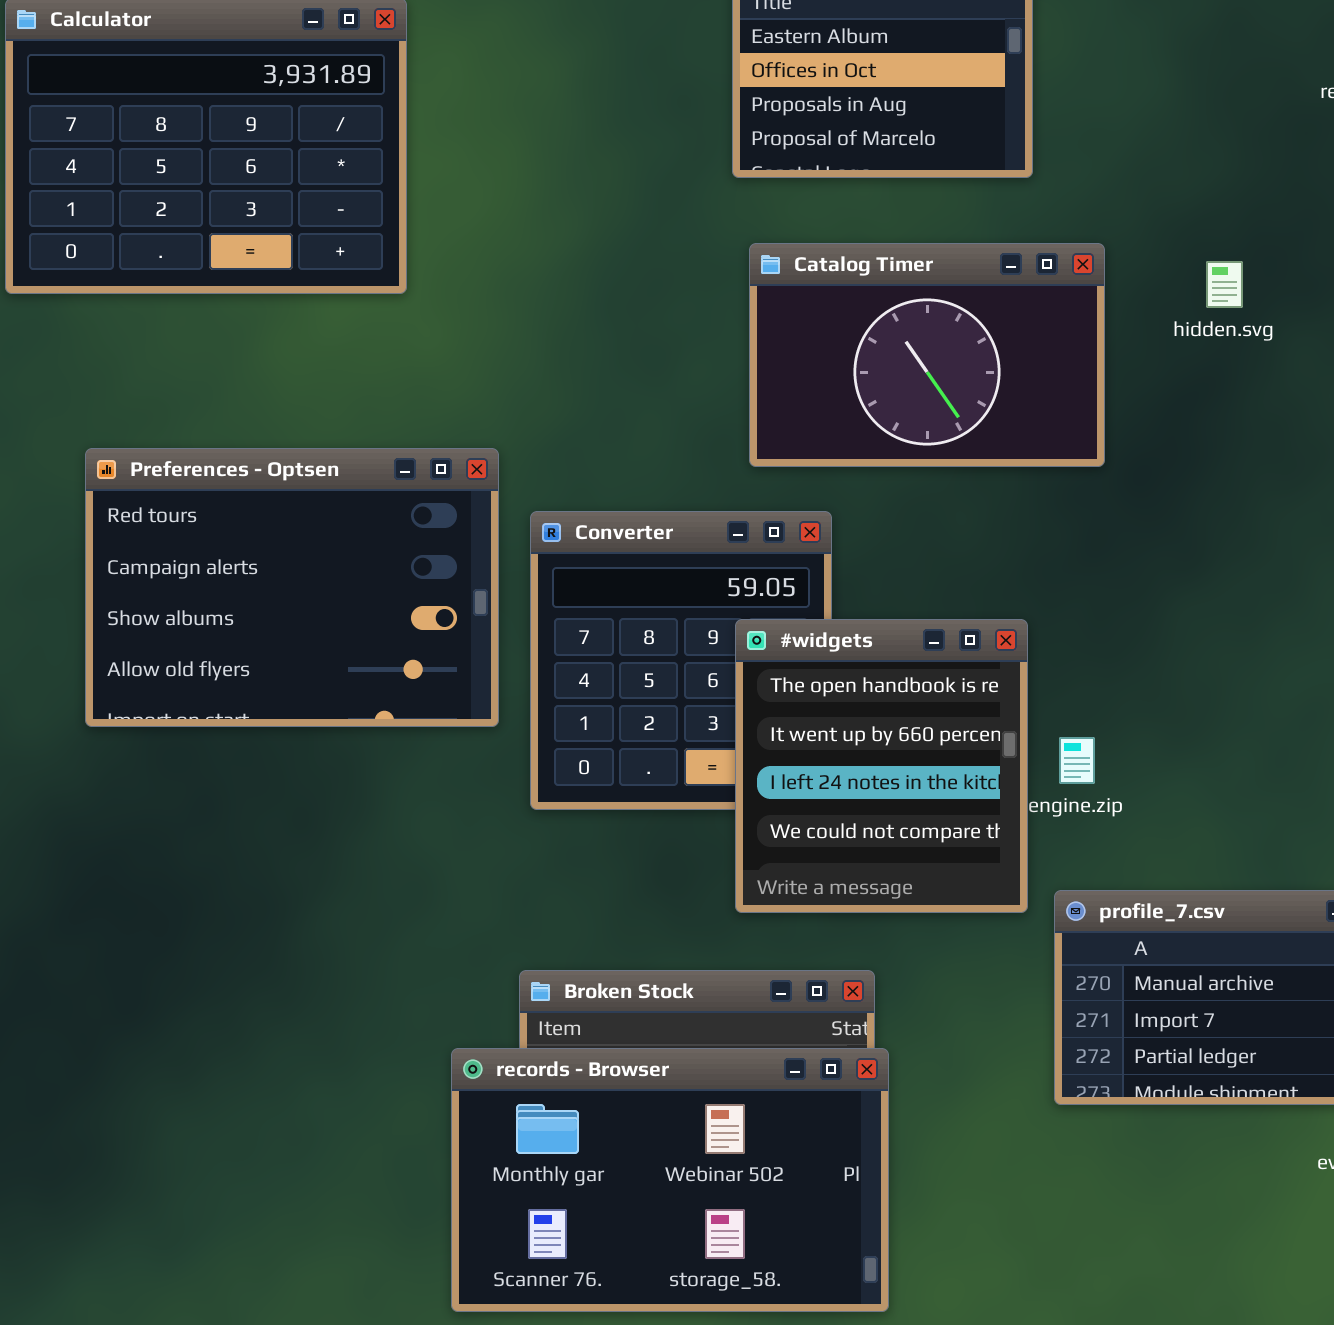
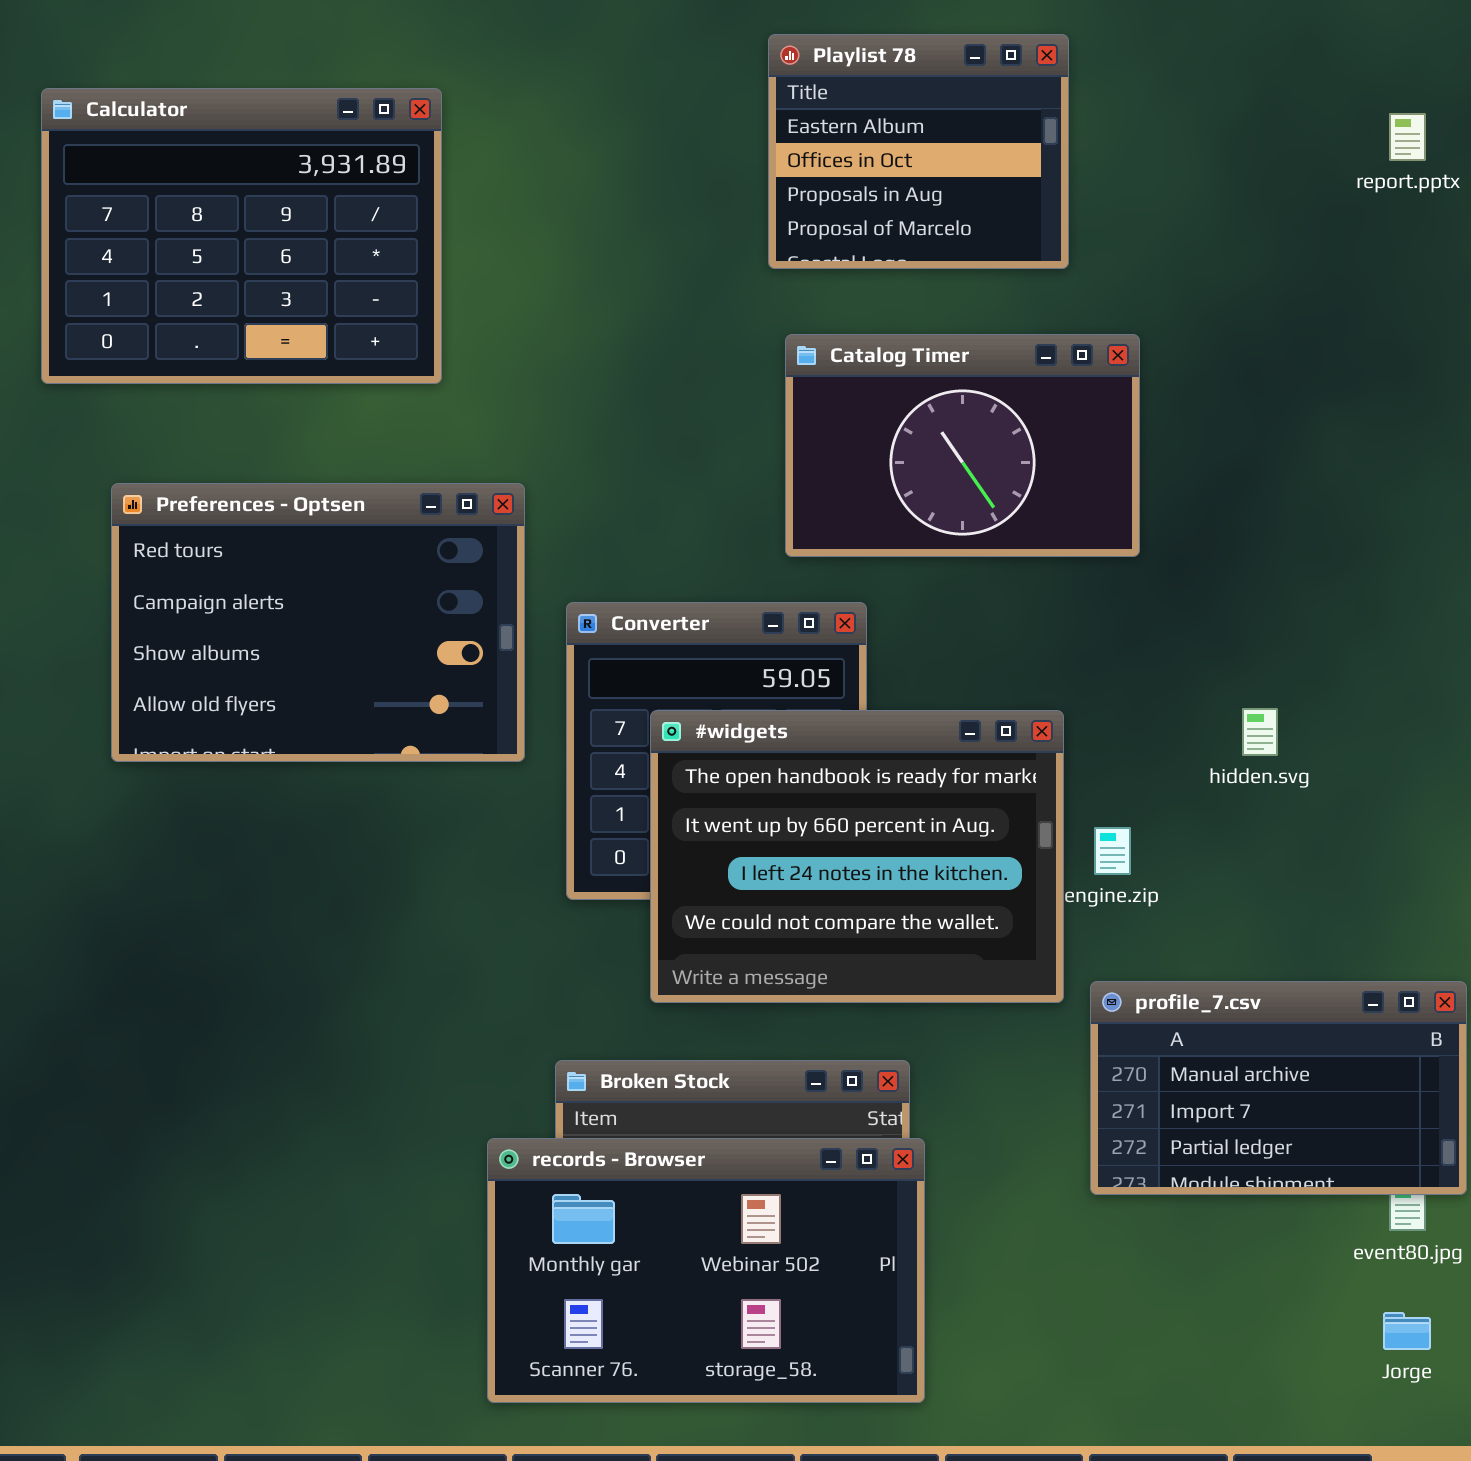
hidden.svg: [1206,261,1243,308] -> [1242,708,1278,756], moved
Preferences - Optsen: [85,448,499,727] -> [111,483,525,762], moved
#widgets: [735,619,1028,913] -> [650,710,1064,1003], resized

